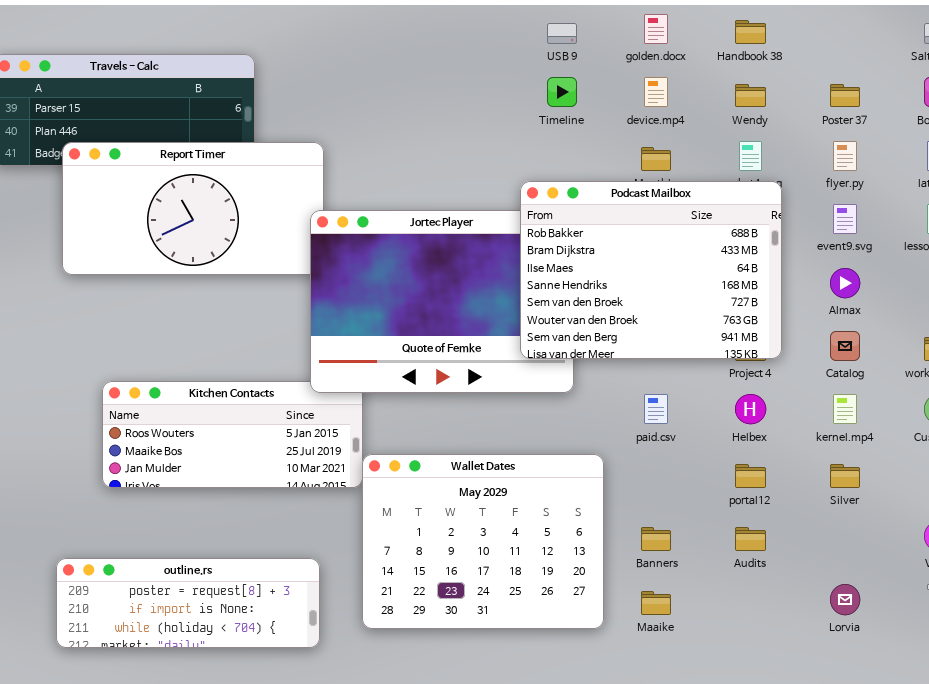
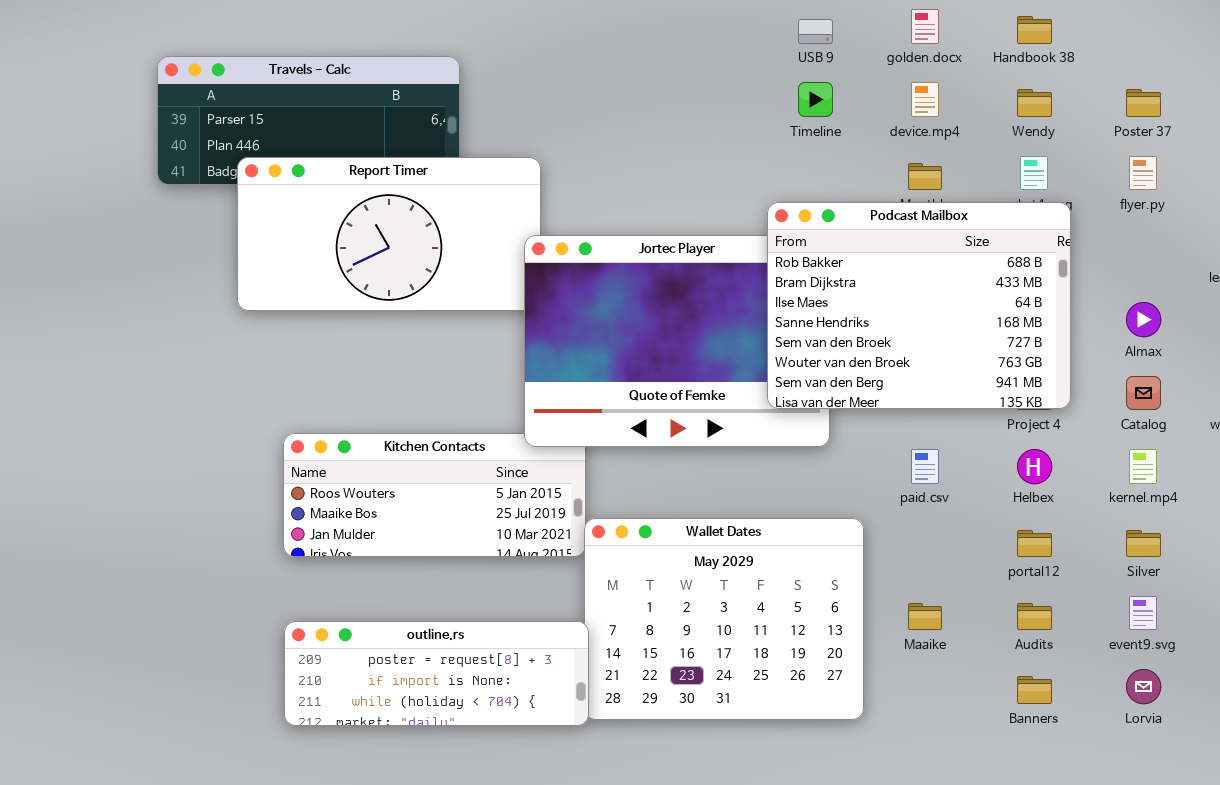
event9.svg: [833,204,857,234] -> [1129,596,1157,630], moved
Banners: [641,527,671,551] -> [1017,676,1052,704], moved
outline.rs: [56,558,320,648] -> [284,621,589,726], moved
Maaike: [641,591,671,615] -> [908,603,942,630], moved

